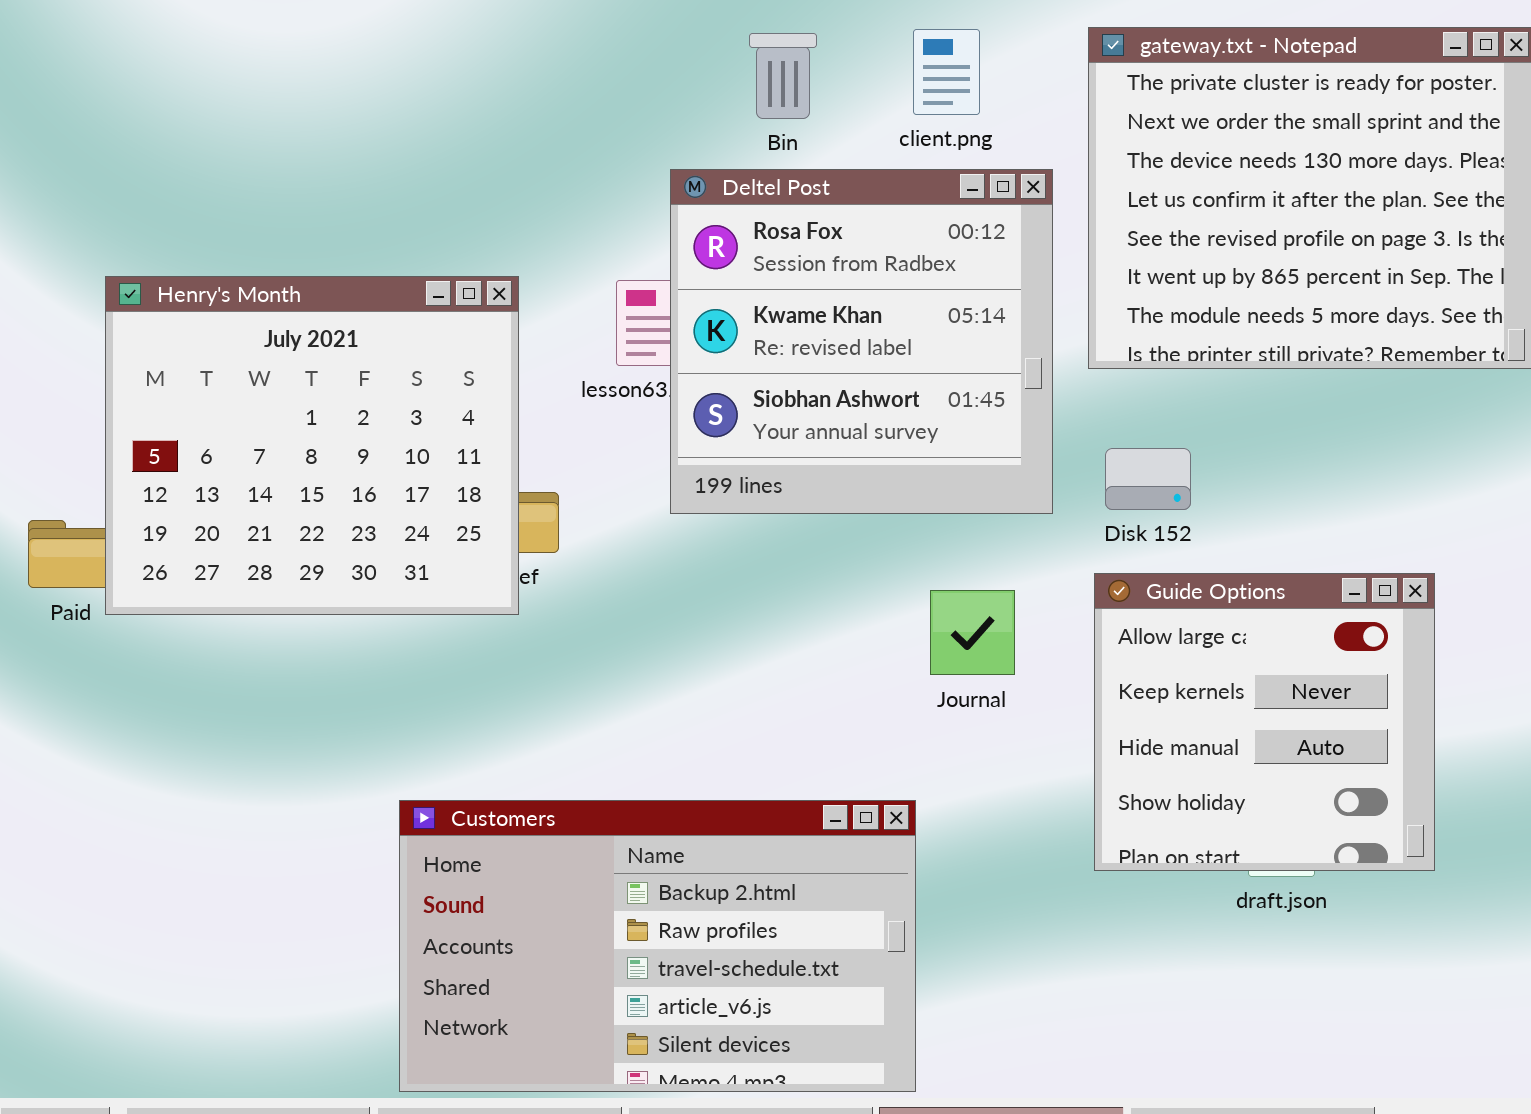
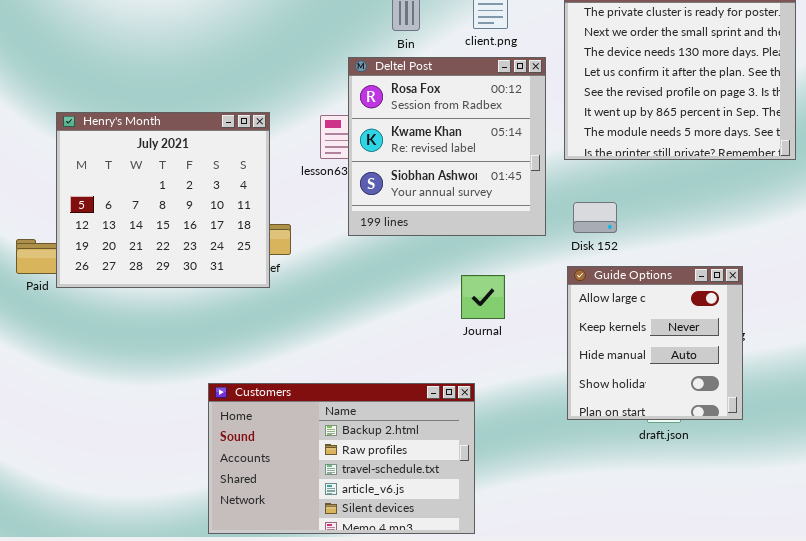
Journal: [930,590,1015,675] -> [461,275,505,319], moved

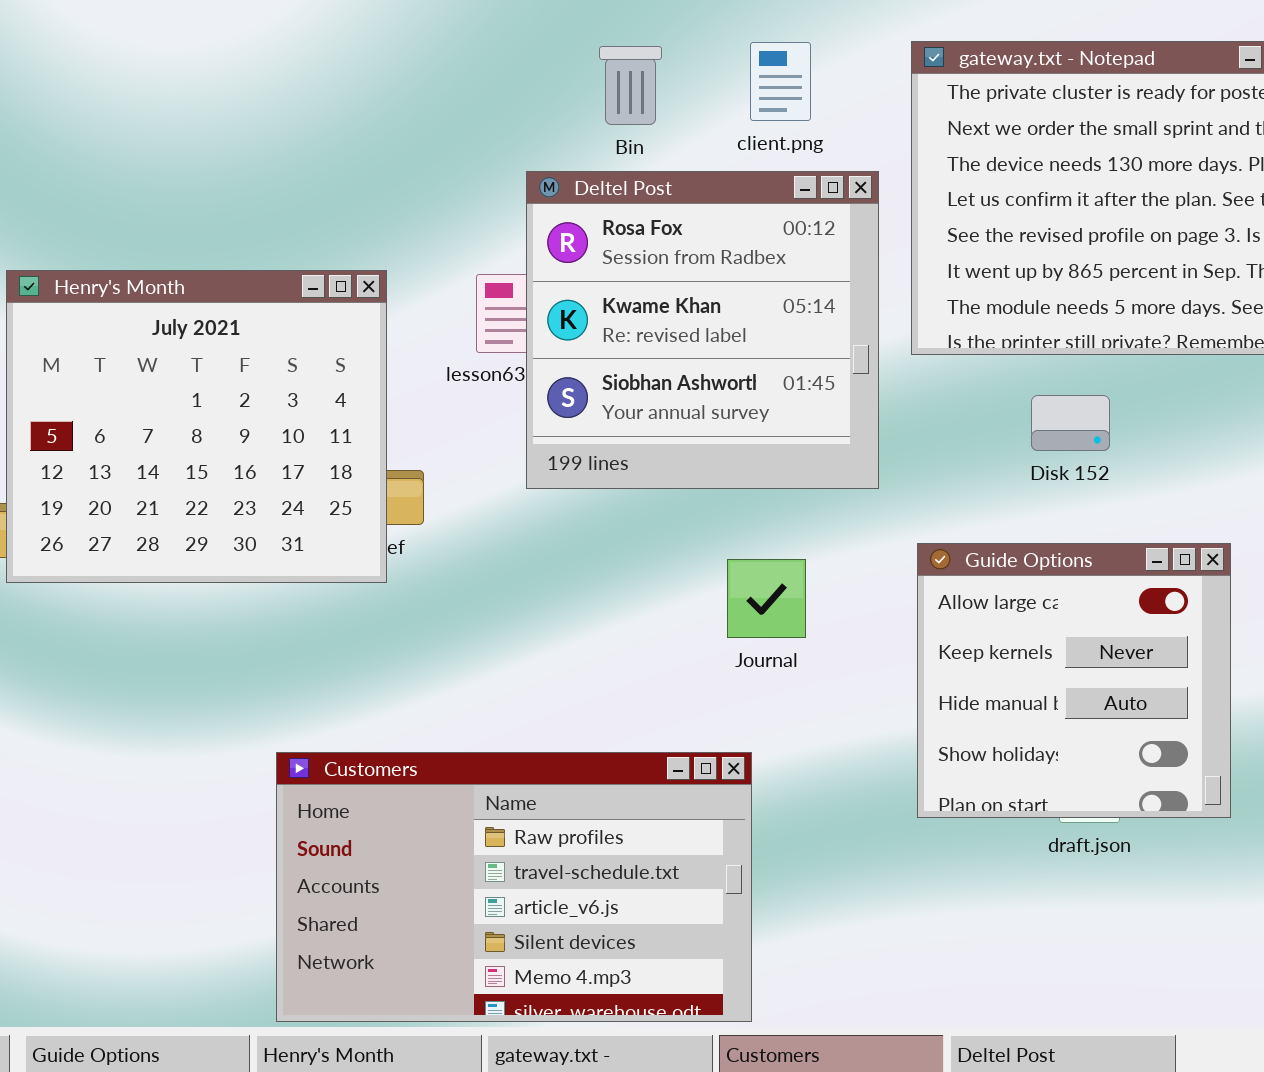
Disk 152: [573,202,617,233] -> [1031,395,1110,451], moved
Customers: [208,383,475,534] -> [276,752,752,1022], scrolled down 1 row

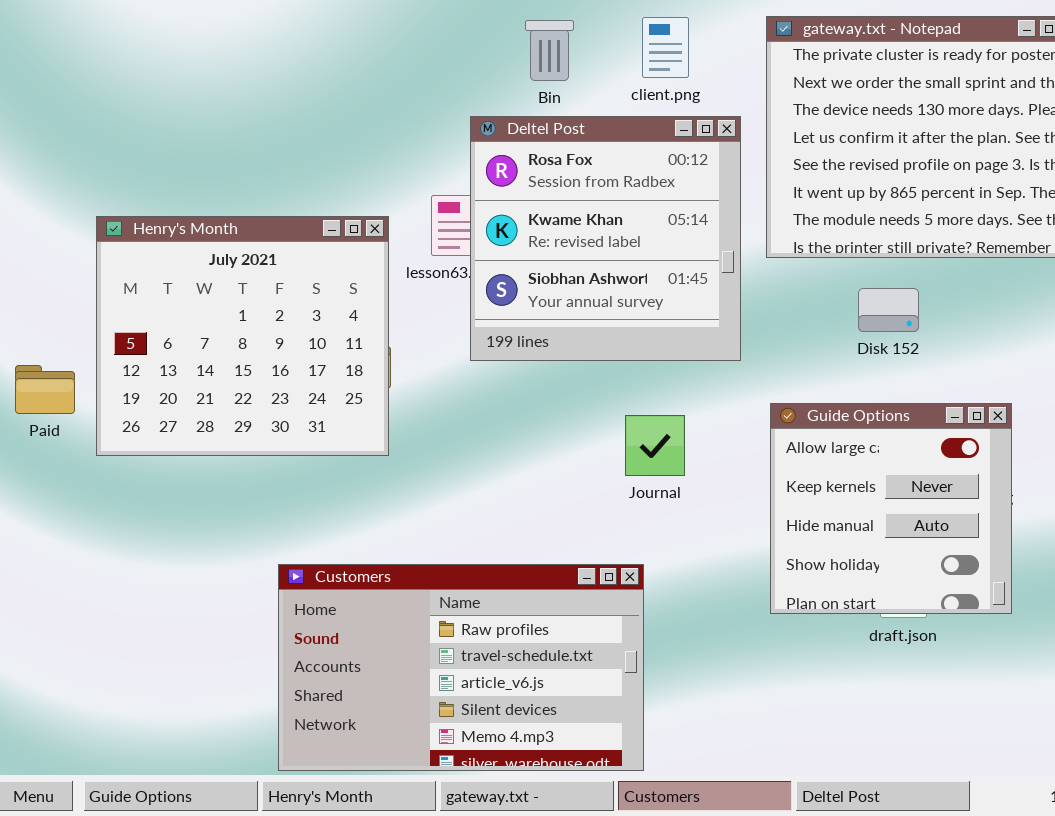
Henry's Month: [6,270,387,583] -> [96,216,389,456], moved

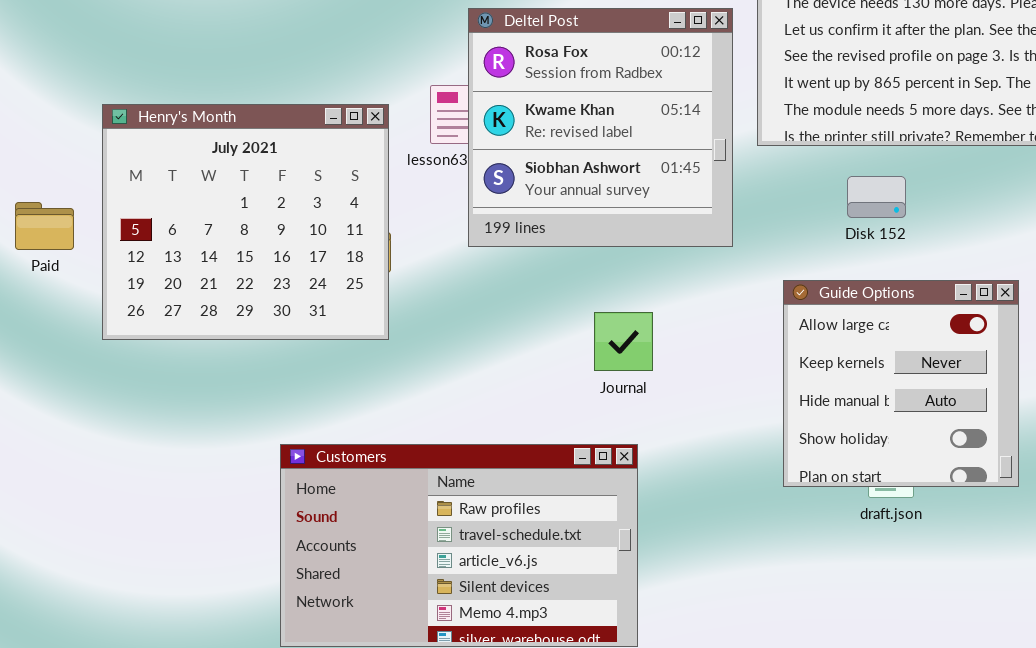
Paid: [15,365,75,414] -> [15,202,74,250], moved
Guide Options: [770,403,1012,614] -> [783,280,1019,487], moved
Journal: [625,415,685,476] -> [594,312,653,371], moved

